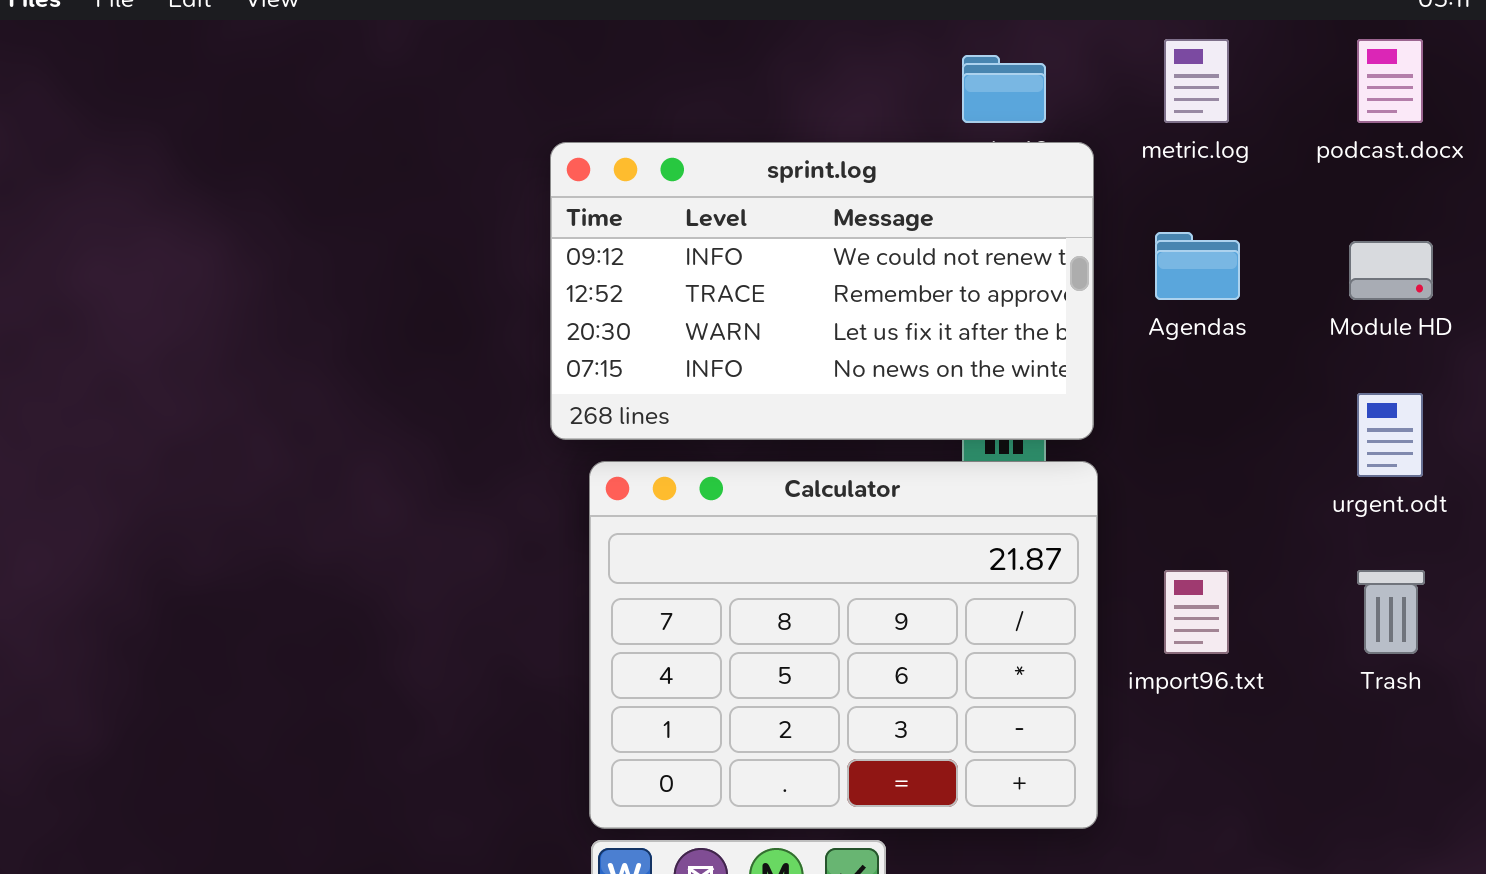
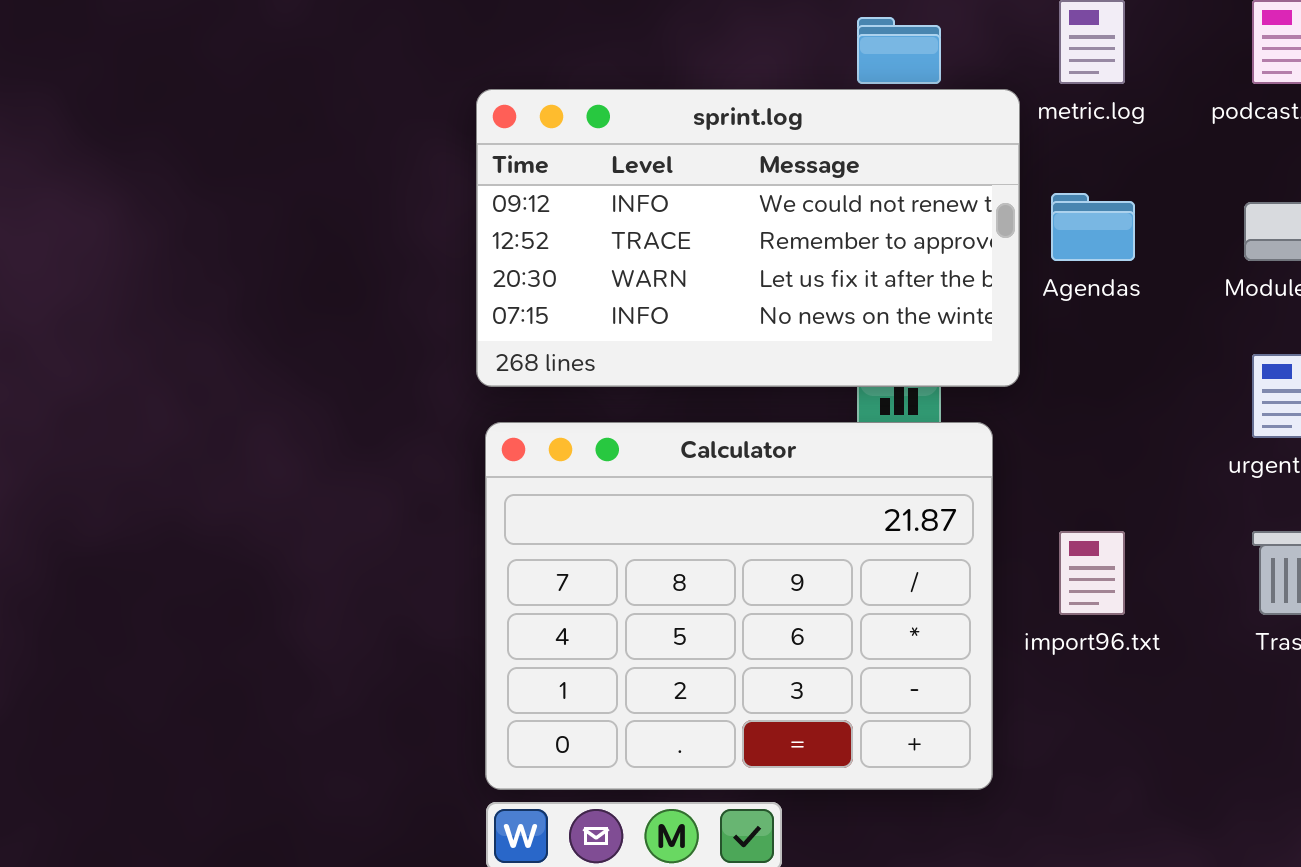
sprint.log: [550,142,1094,440] -> [476,89,1020,387], moved

